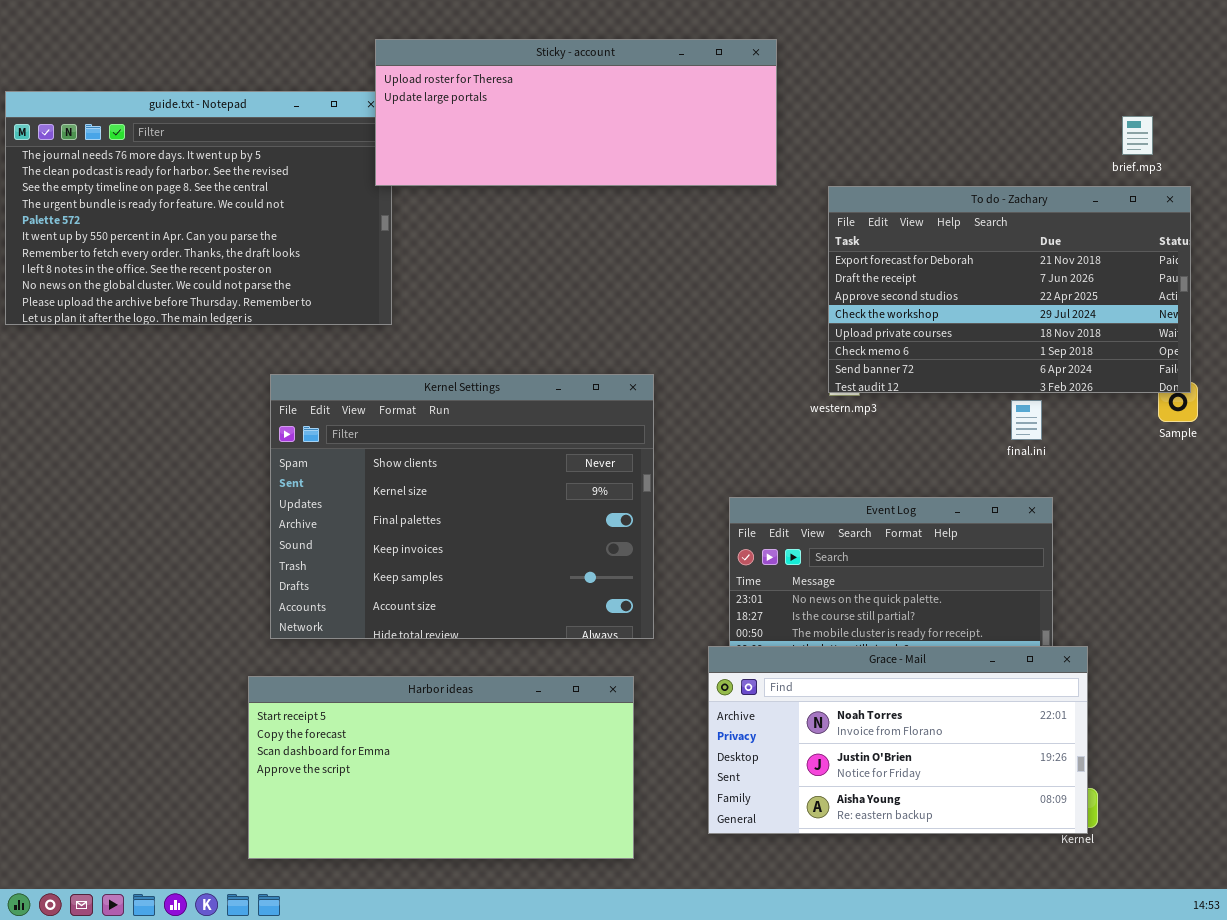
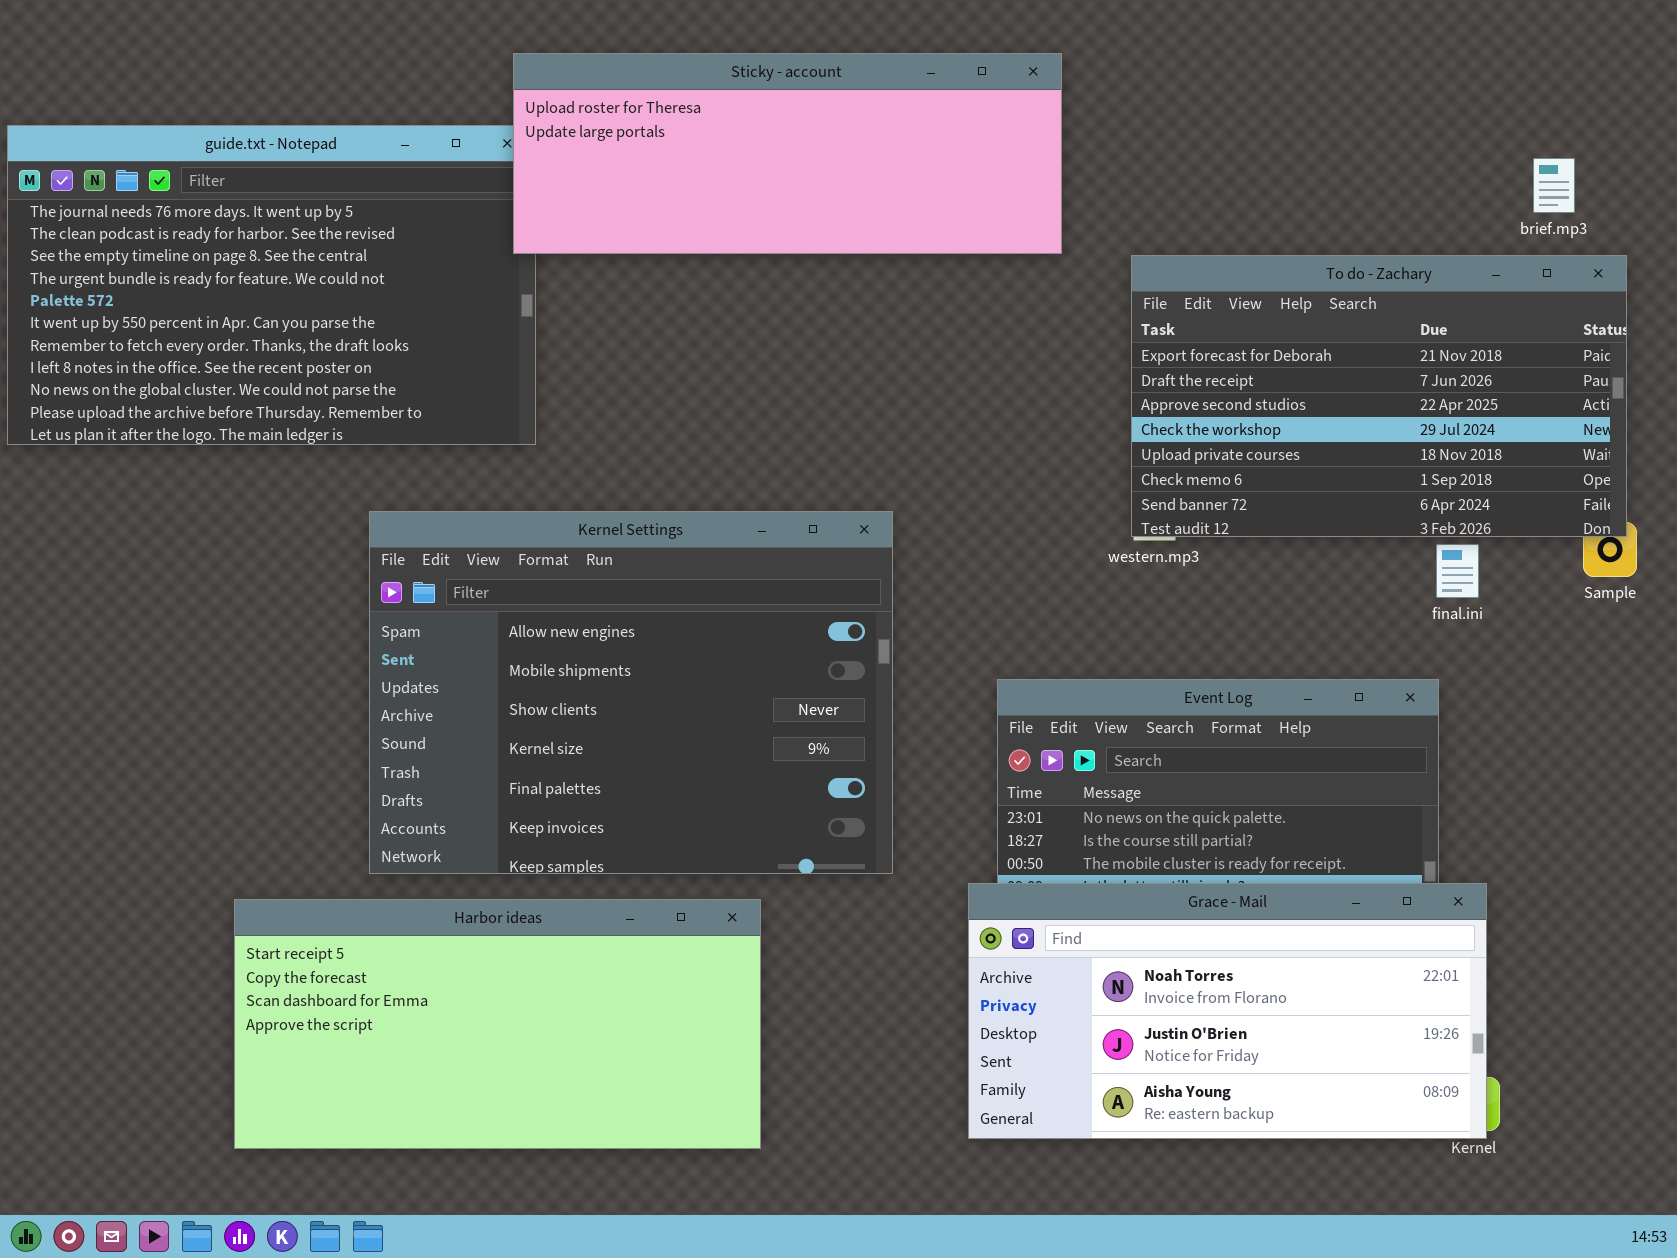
Kernel Settings: [270,374,654,639] -> [369,511,893,874], scrolled up 2 rows
final.ini: [1011,400,1042,440] -> [1436,544,1479,598], moved
Harbor ideas: [248,676,634,859] -> [234,899,761,1149], moved

